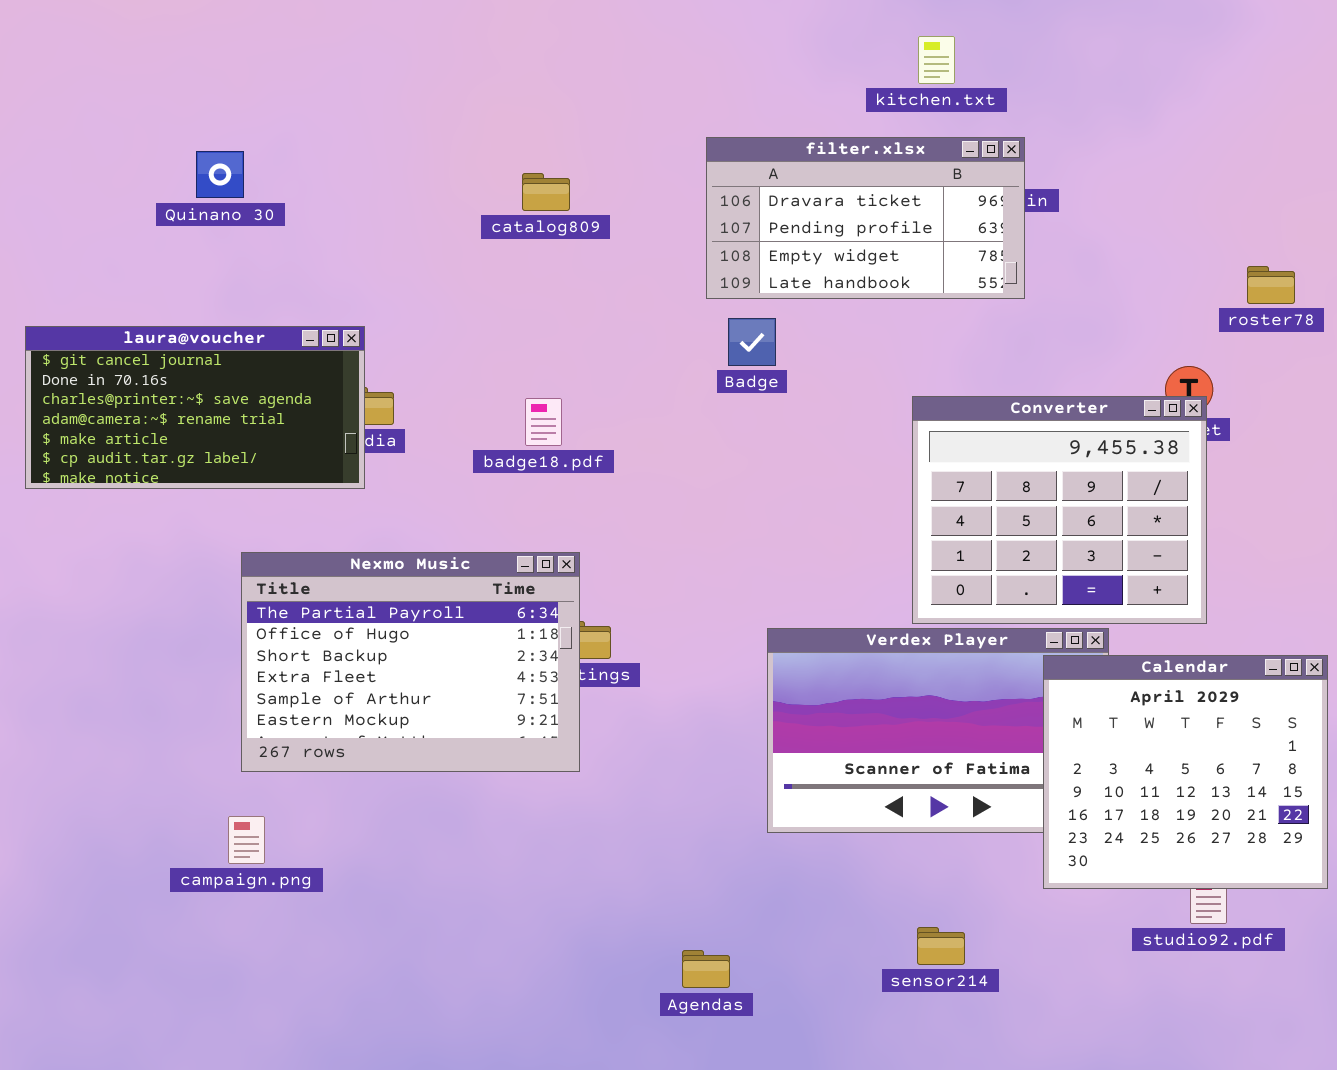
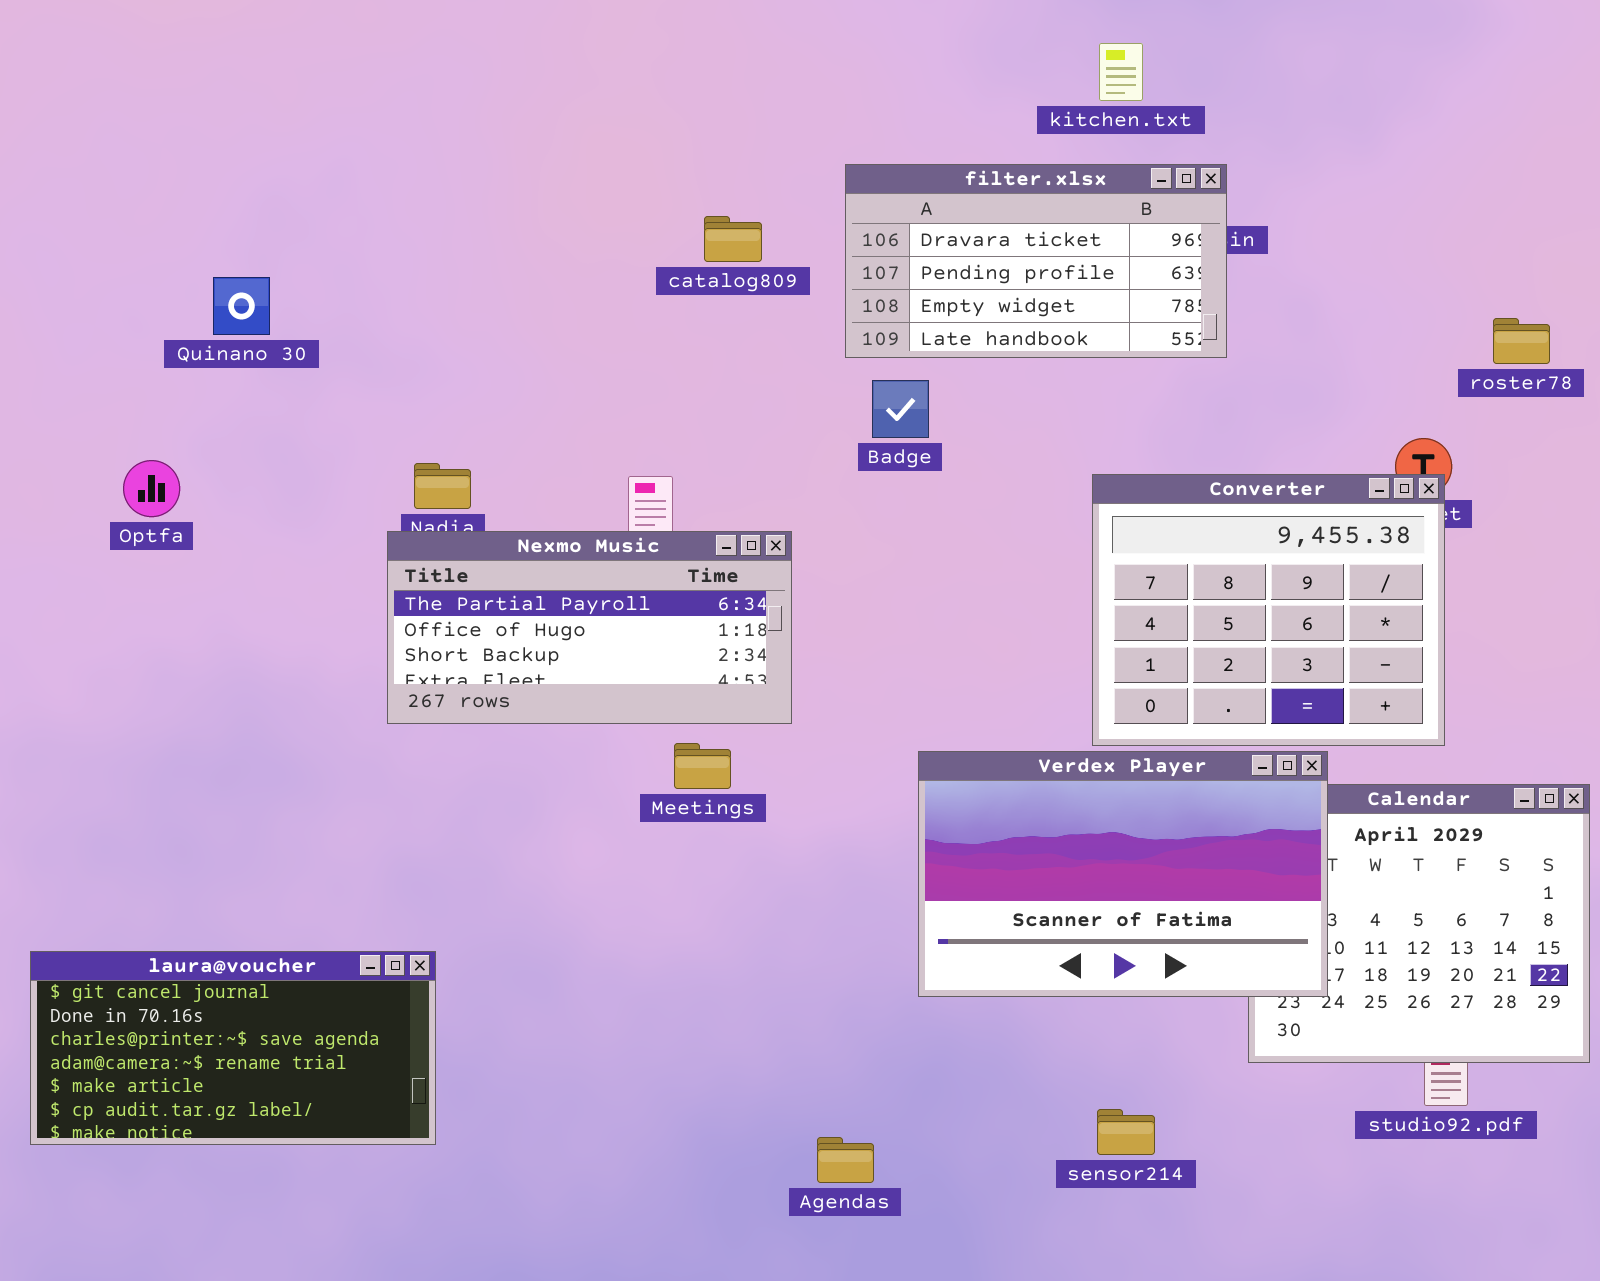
Quinano 30: [196,151,244,198] -> [213,277,270,335], moved
catalog809: [522,173,570,211] -> [704,216,762,262], moved
laura@voucher: [25,326,365,489] -> [30,951,436,1145], moved
Nexmo Music: [241,552,580,772] -> [387,531,792,724], moved, resized
Verdex Player: [767,628,1109,833] -> [918,751,1328,997], raised

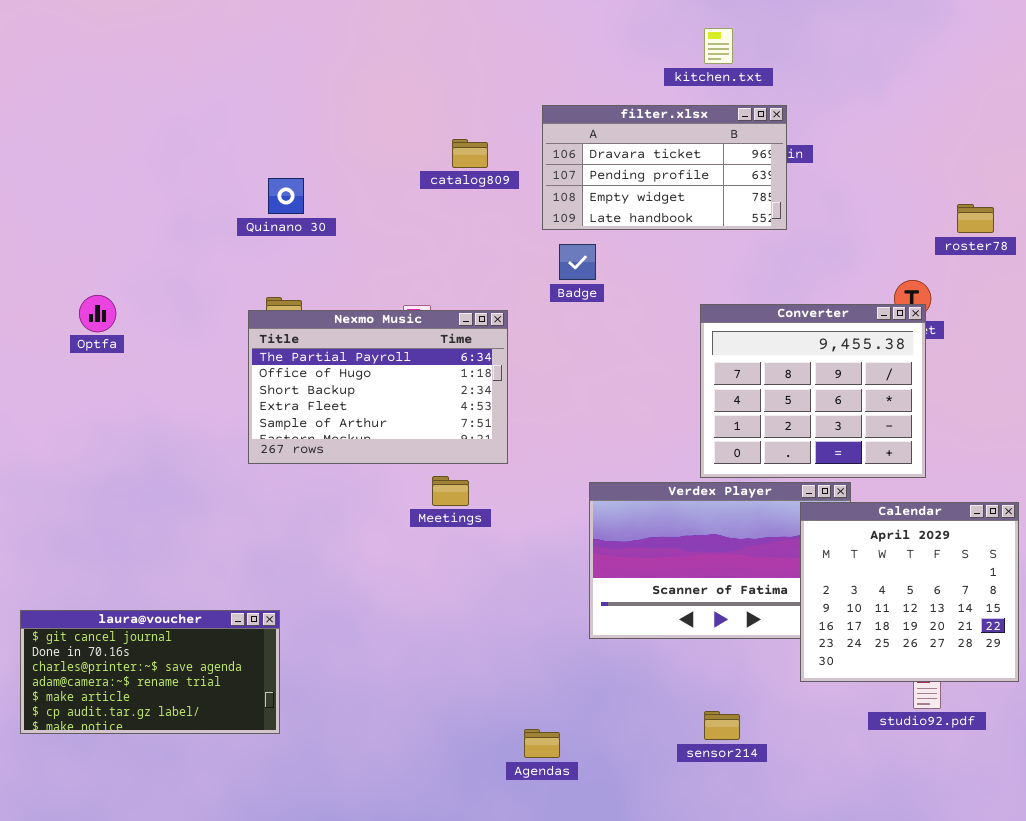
Quinano 30: [213,277,270,335] -> [268,178,304,214], moved
Nexmo Music: [387,531,792,724] -> [248,310,508,464], resized
Calendar: [1248,784,1590,1063] -> [800,502,1019,682], raised

